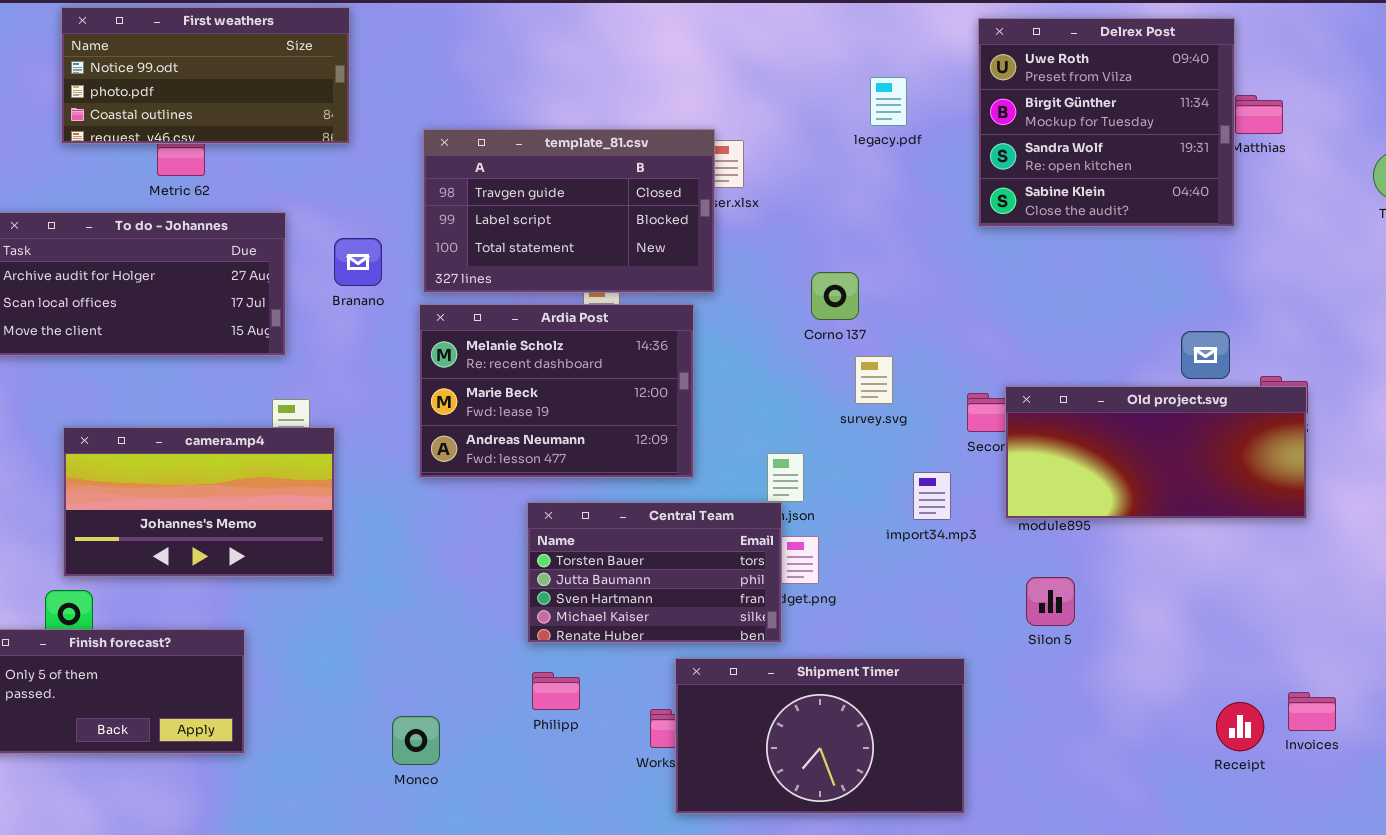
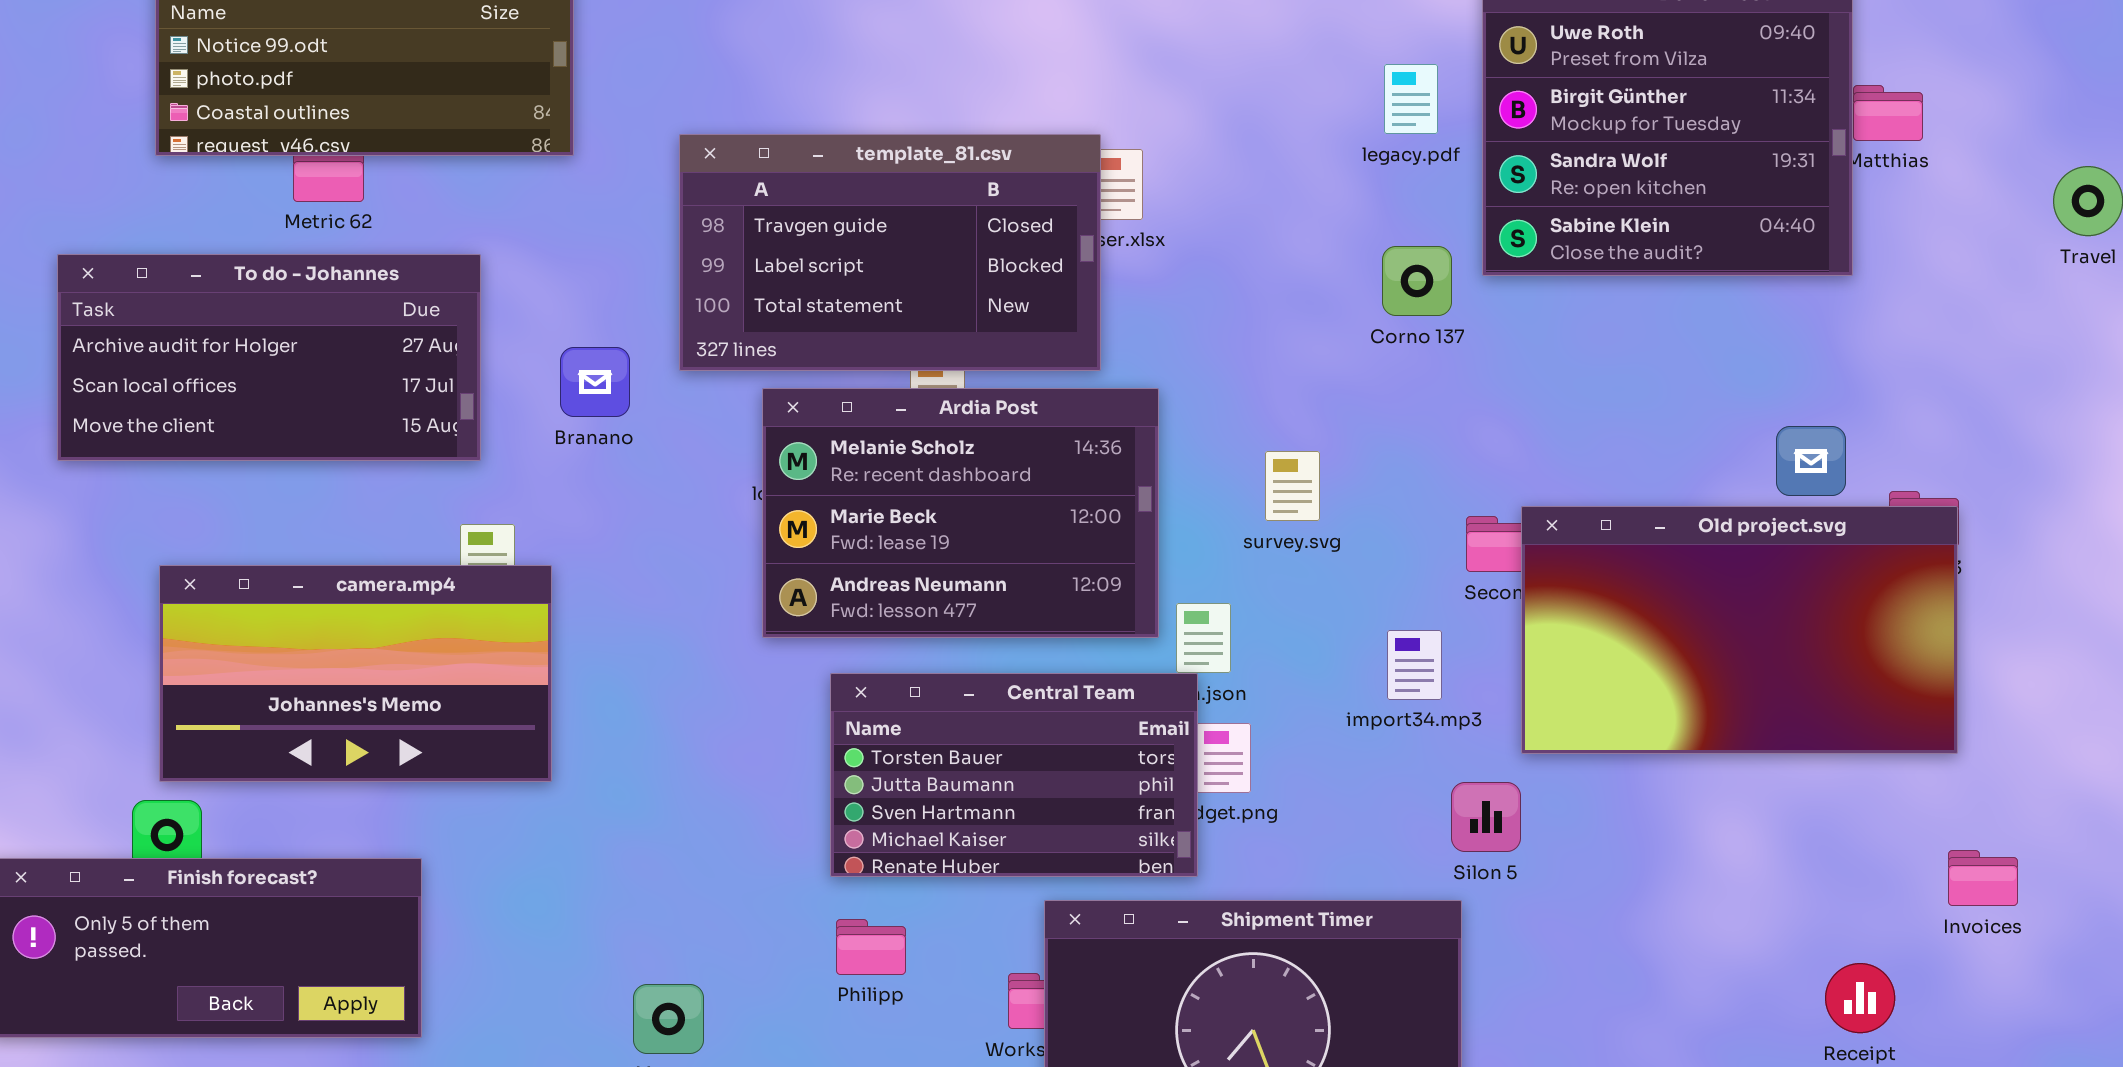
legacy.pdf: [870,77,907,126] -> [1384,64,1438,134], moved
Branano: [334,238,382,286] -> [560,347,630,417], moved
Corno 137: [811,272,859,320] -> [1382,246,1452,316], moved
Ardia Post: [419,304,694,478] -> [762,388,1159,638], moved
survey.svg: [855,356,893,404] -> [1265,451,1320,521], moved
Old project.svg: [1005,386,1307,519] -> [1521,506,1958,754], resized
Silon 5: [1026,577,1075,626] -> [1451,782,1521,852], moved
Invoices: [1288,692,1336,731] -> [1948,850,2018,906], moved

